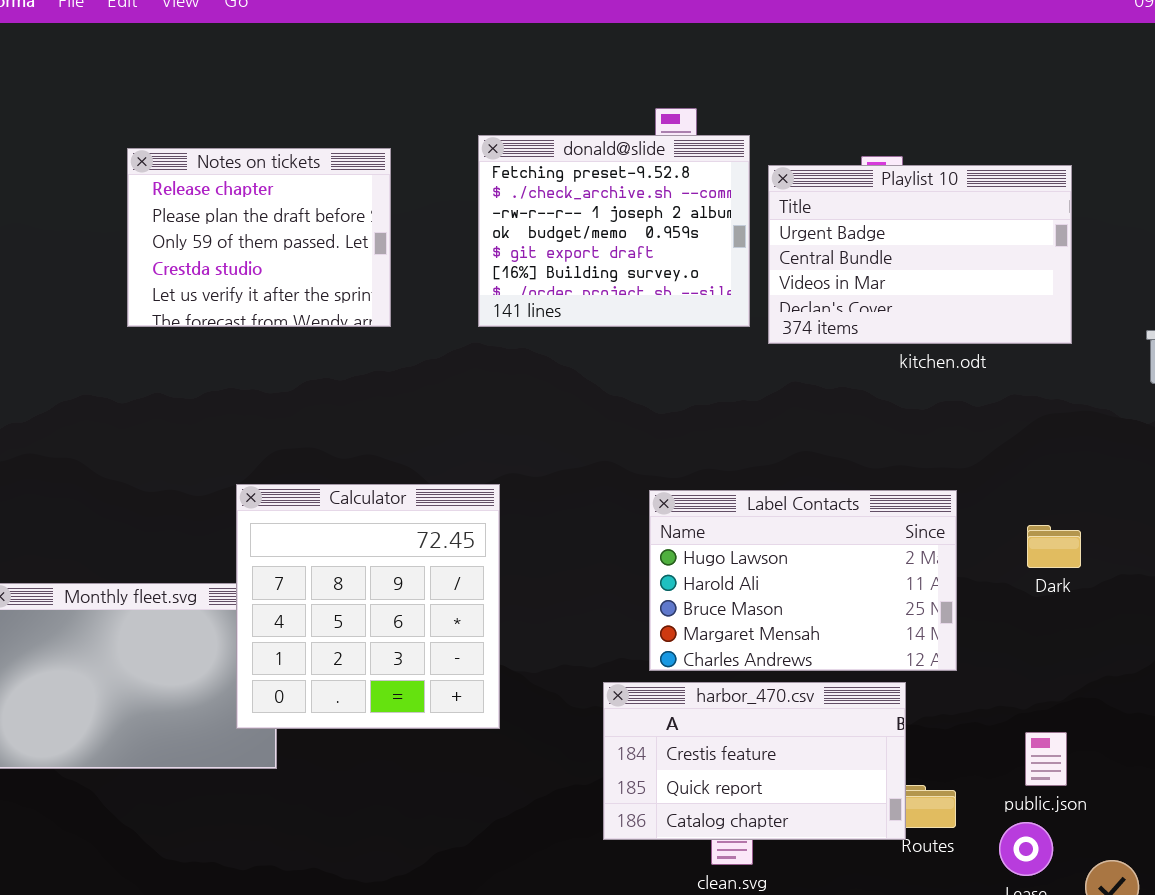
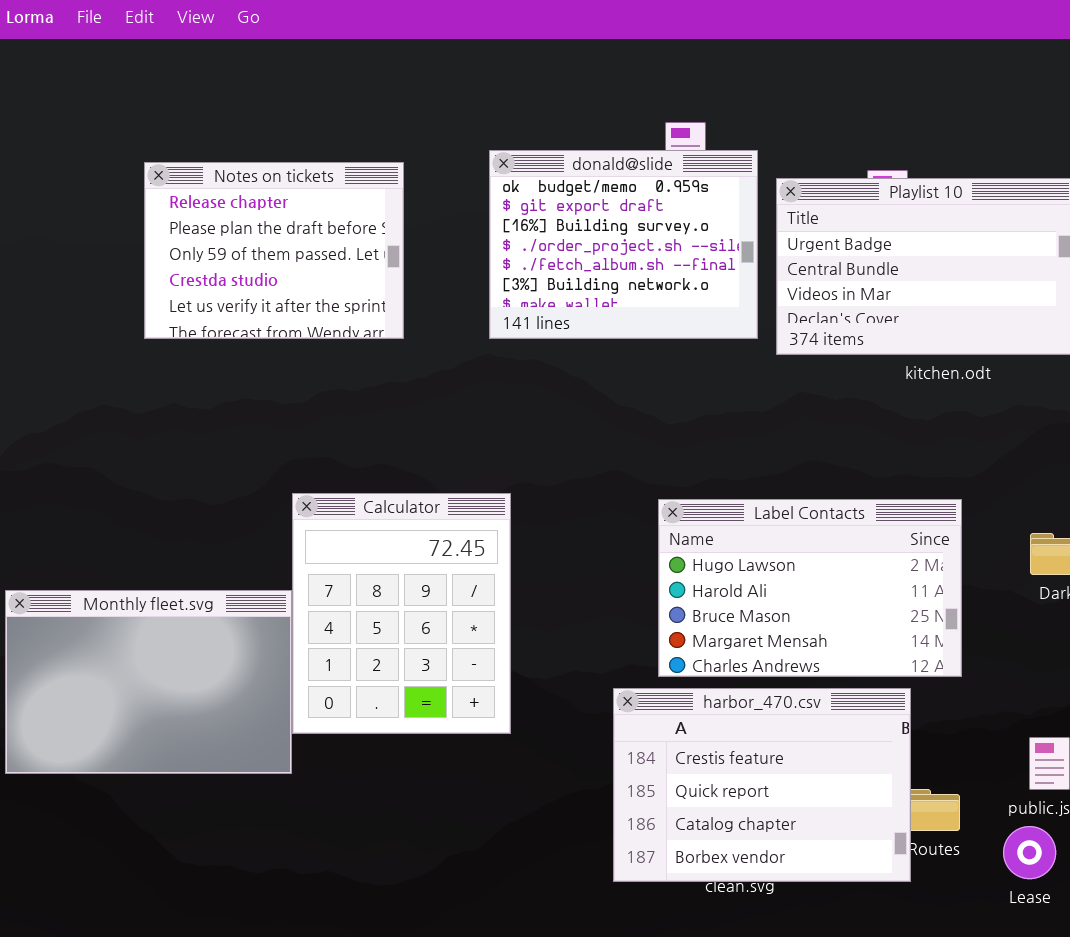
donald@slide: [478,135,750,327] -> [489,150,758,339], scrolled down 3 rows
Calculator: [236,484,500,729] -> [292,493,511,734], resized
harbor_470.csv: [603,682,906,840] -> [613,688,911,882], resized

